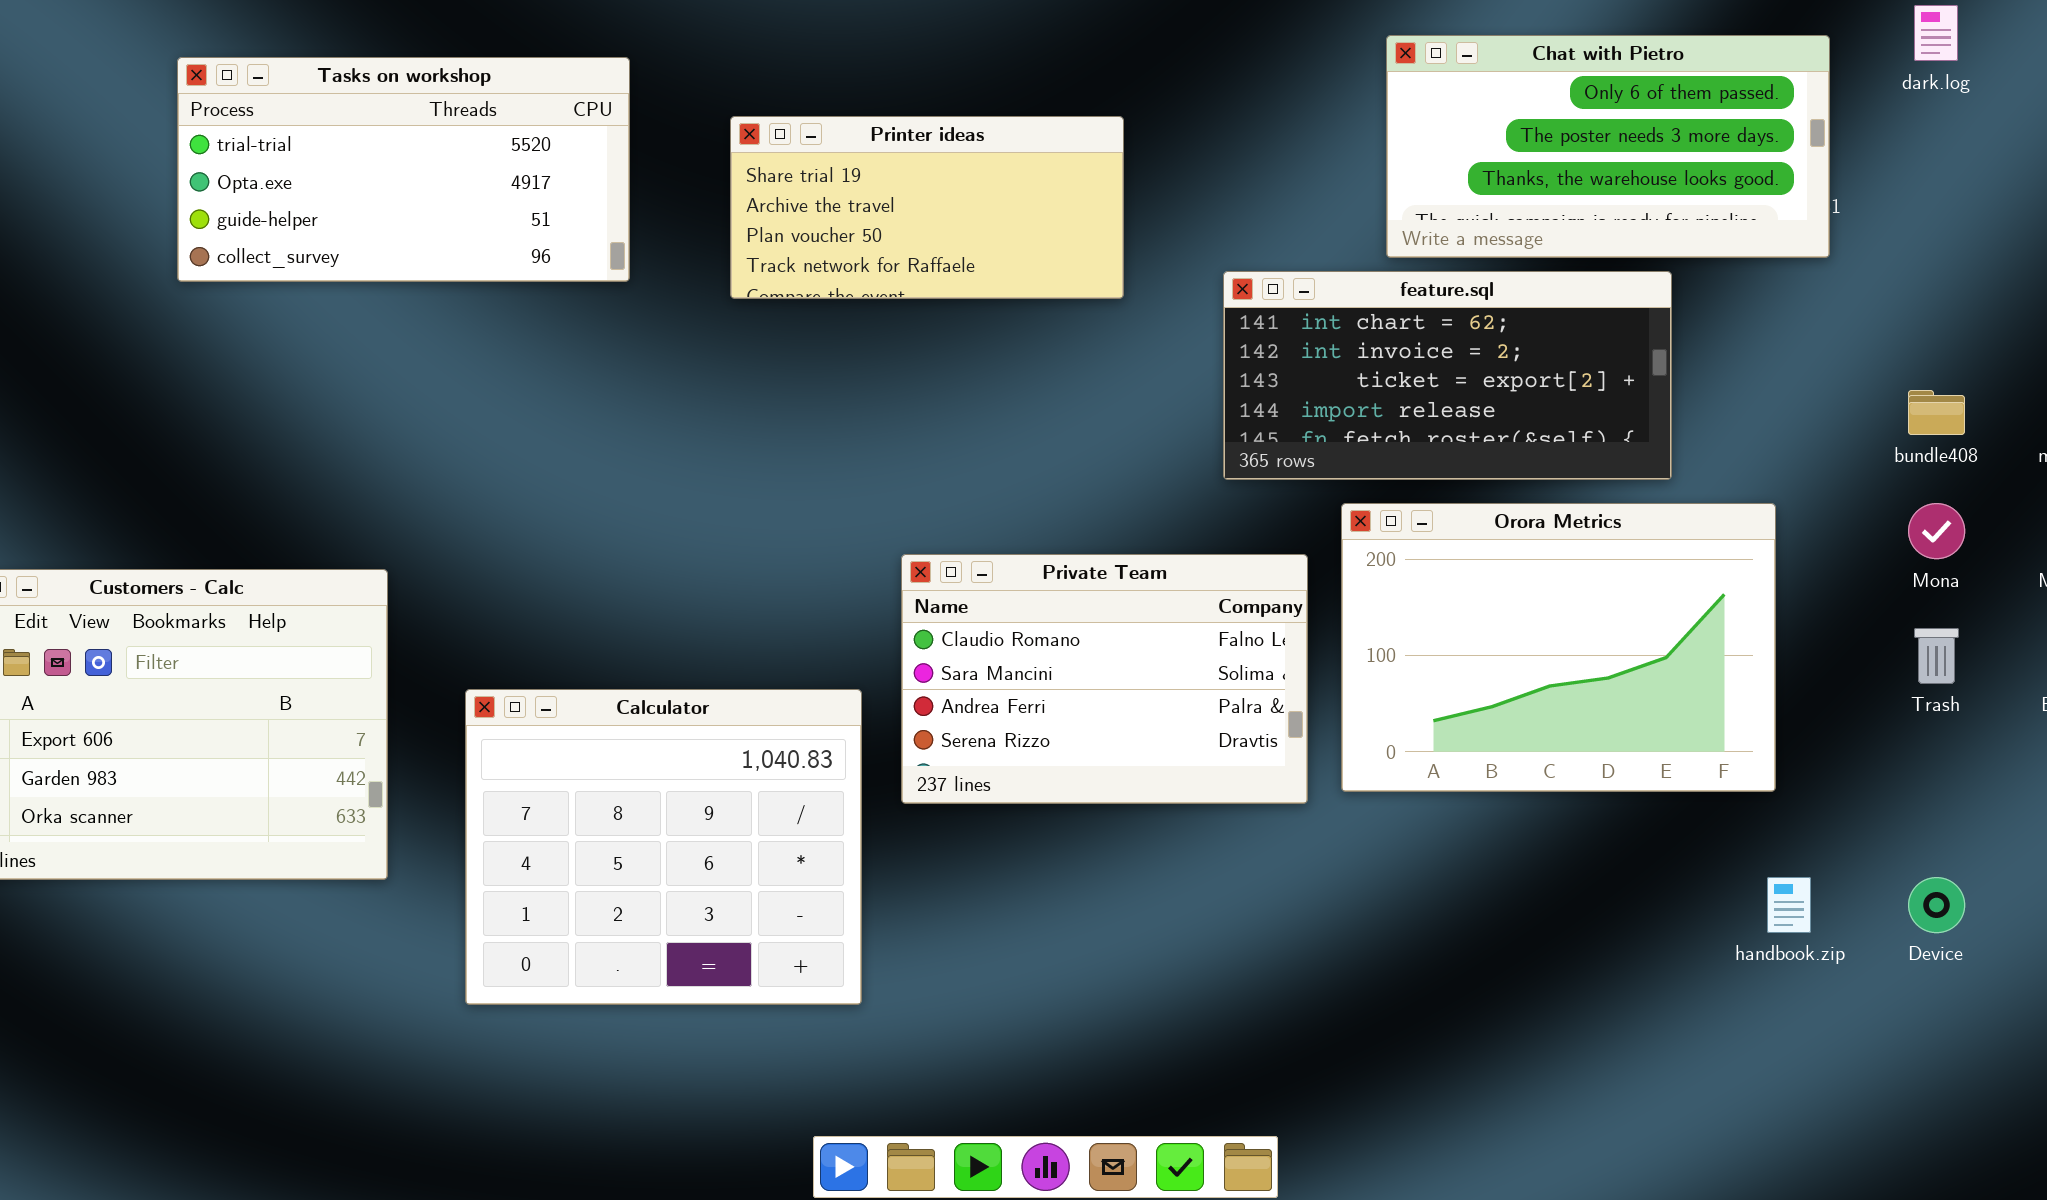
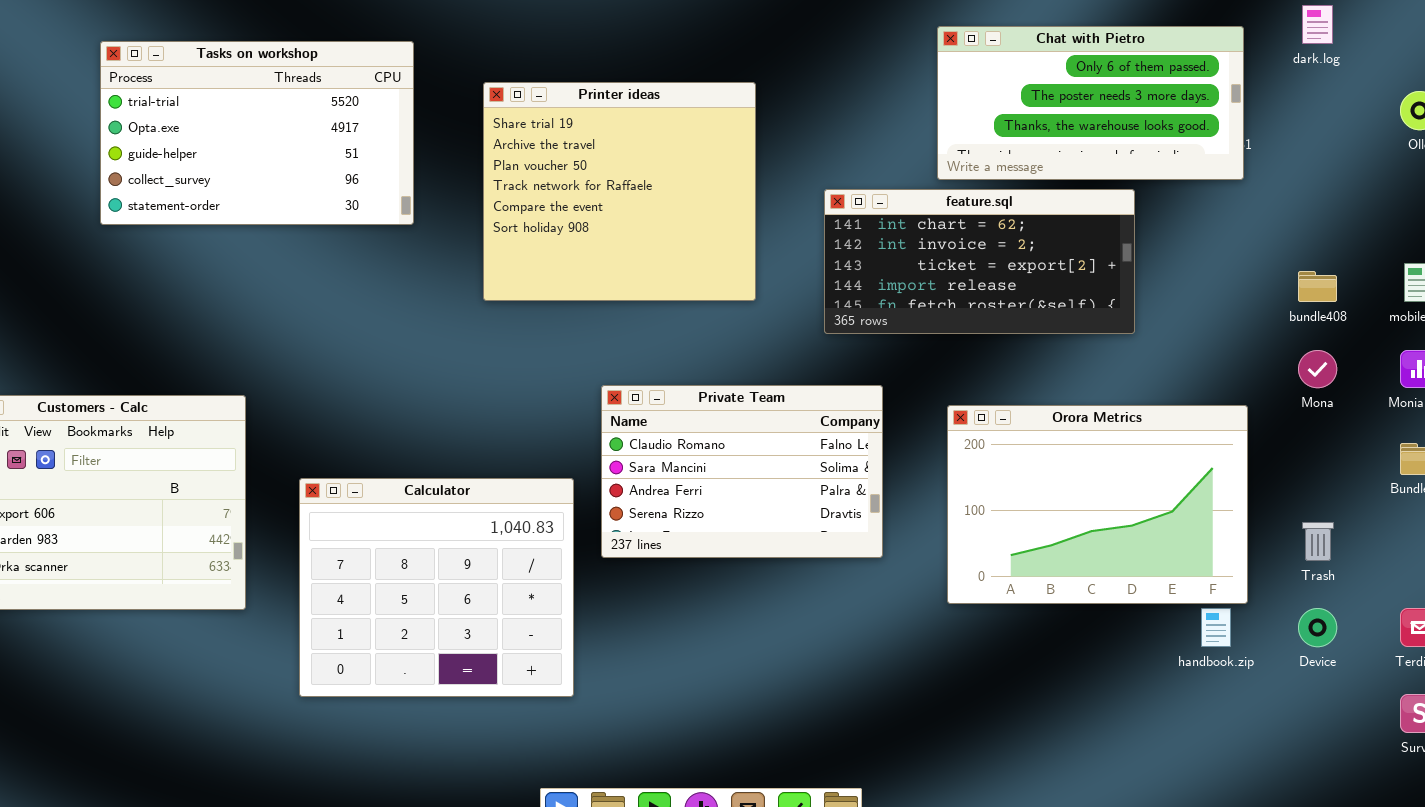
Tasks on workshop: [177,57,630,282] -> [100,41,414,225], resized
Printer ideas: [730,116,1124,299] -> [483,82,756,301], resized
Orora Metrics: [1341,503,1776,792] -> [947,405,1248,604], moved
Trash: [1914,628,1959,684] -> [1302,522,1334,561], moved

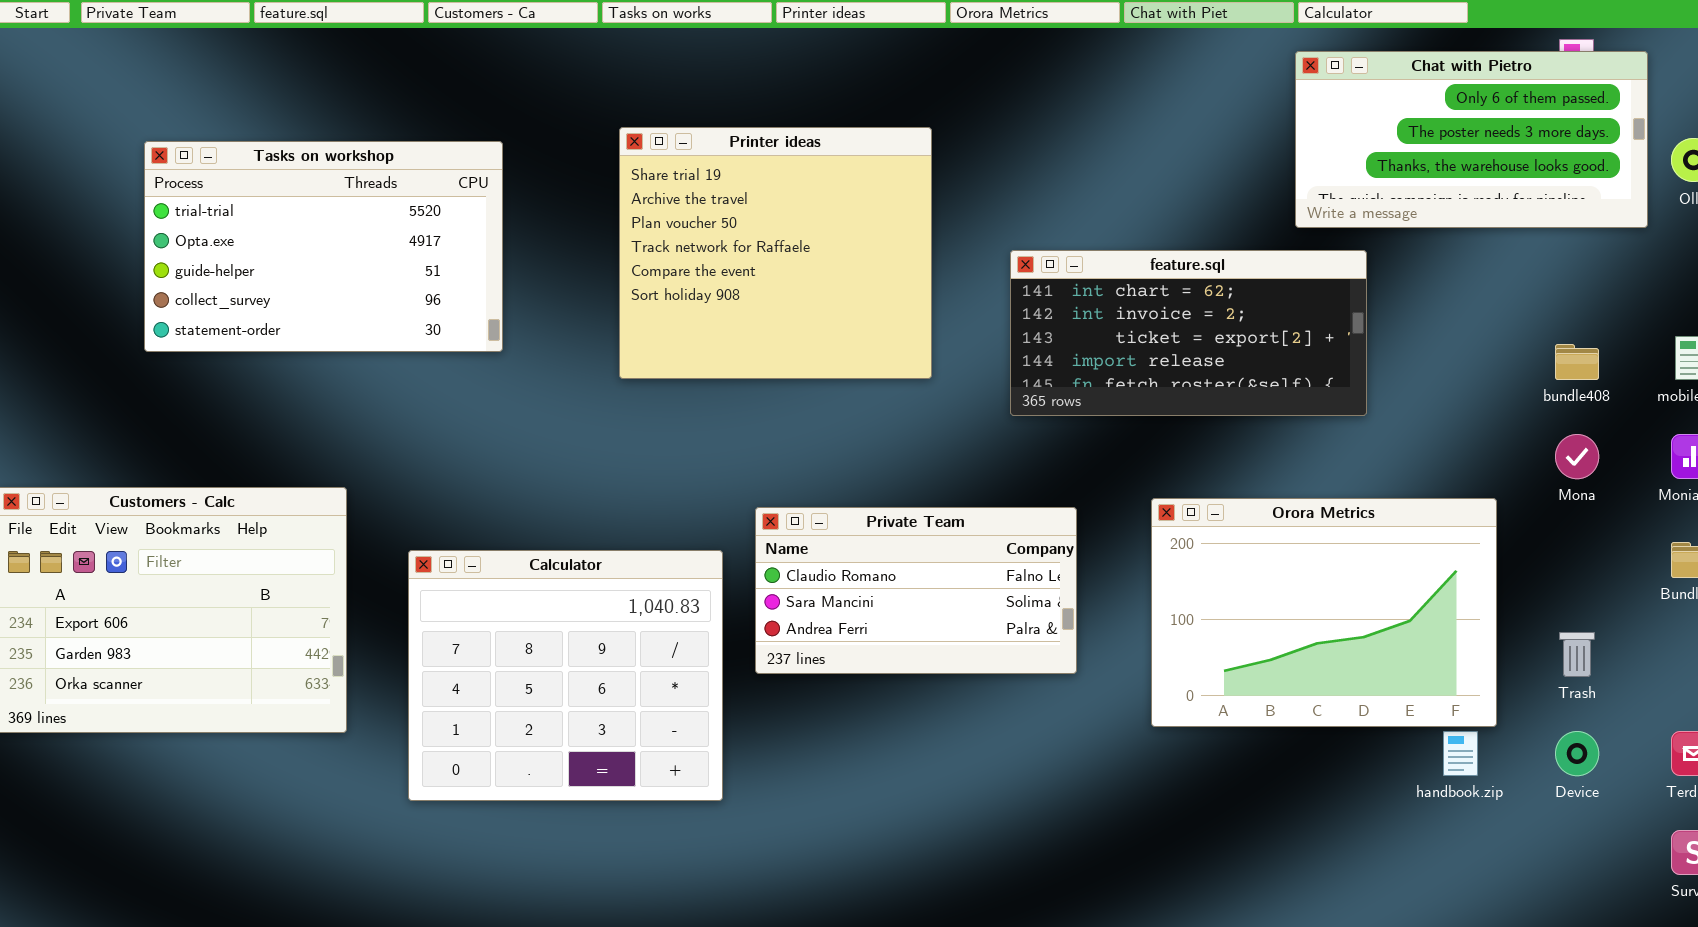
Chat with Pietro: [937,26,1244,180] -> [1295,51,1648,228], moved
Tasks on workshop: [100,41,414,225] -> [144,141,503,352], moved
Private Team: [601,385,883,558] -> [755,507,1077,674], resized
Calculator: [299,478,574,697] -> [408,550,723,801], moved

